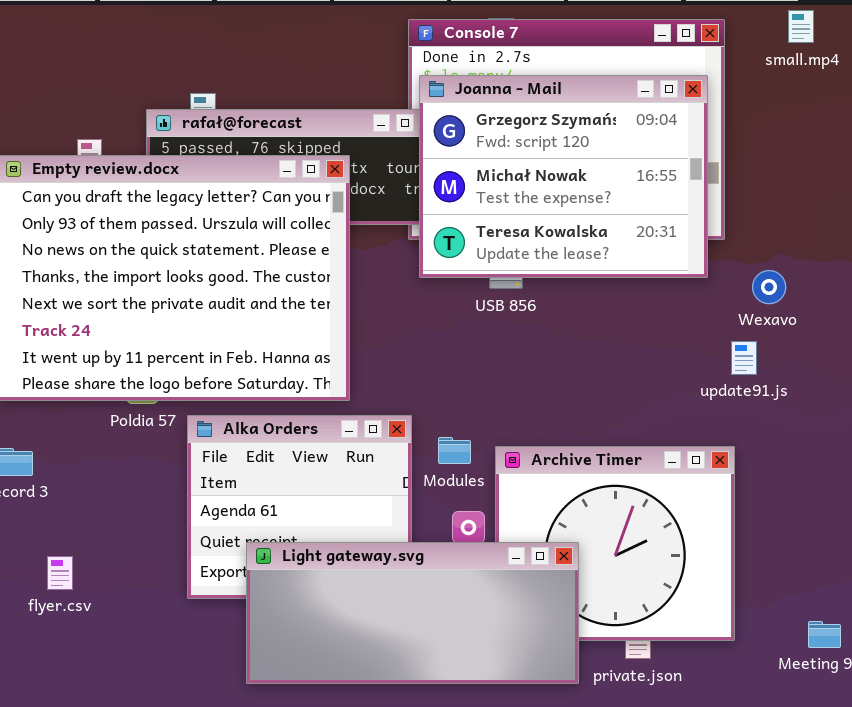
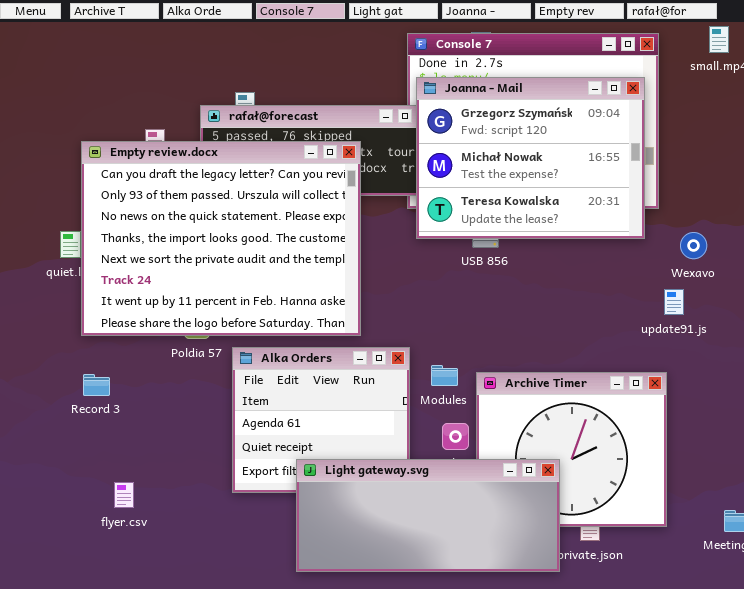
Light gateway.svg: [246,542,579,684] -> [296,459,560,572], moved
flyer.csv: [47,556,73,590] -> [114,482,134,508], moved

